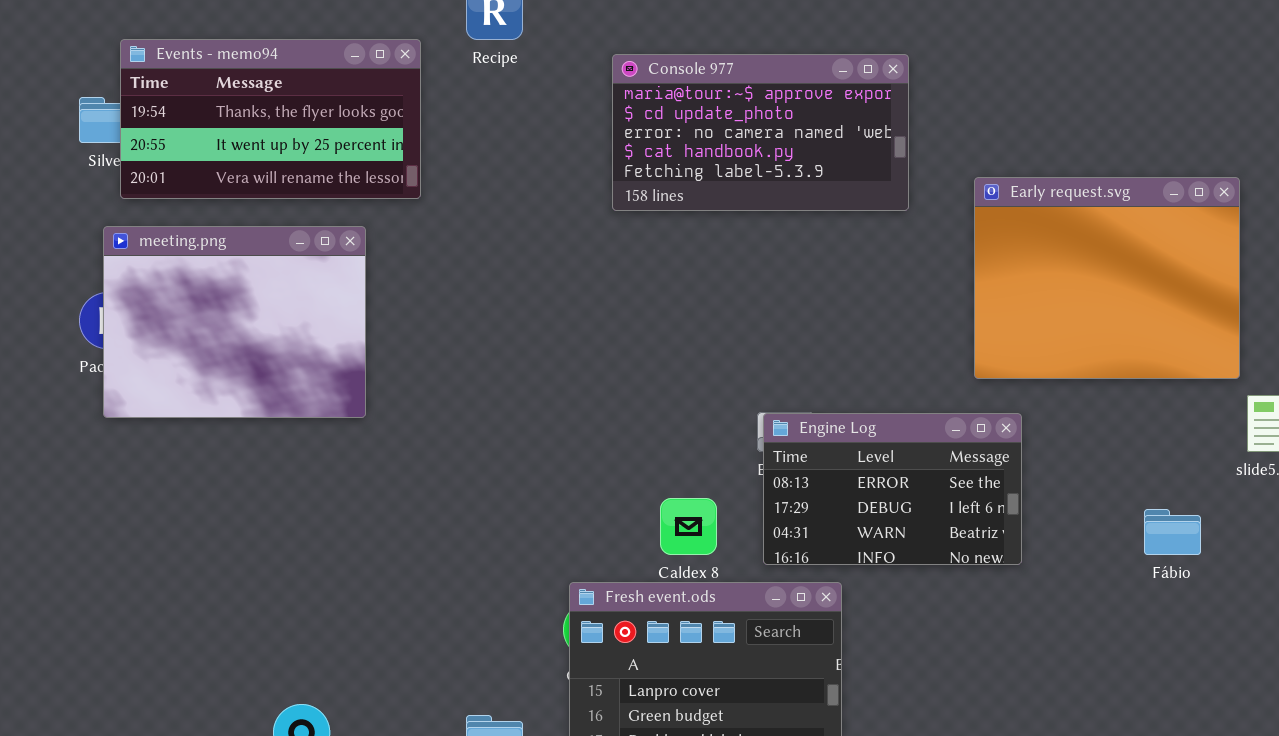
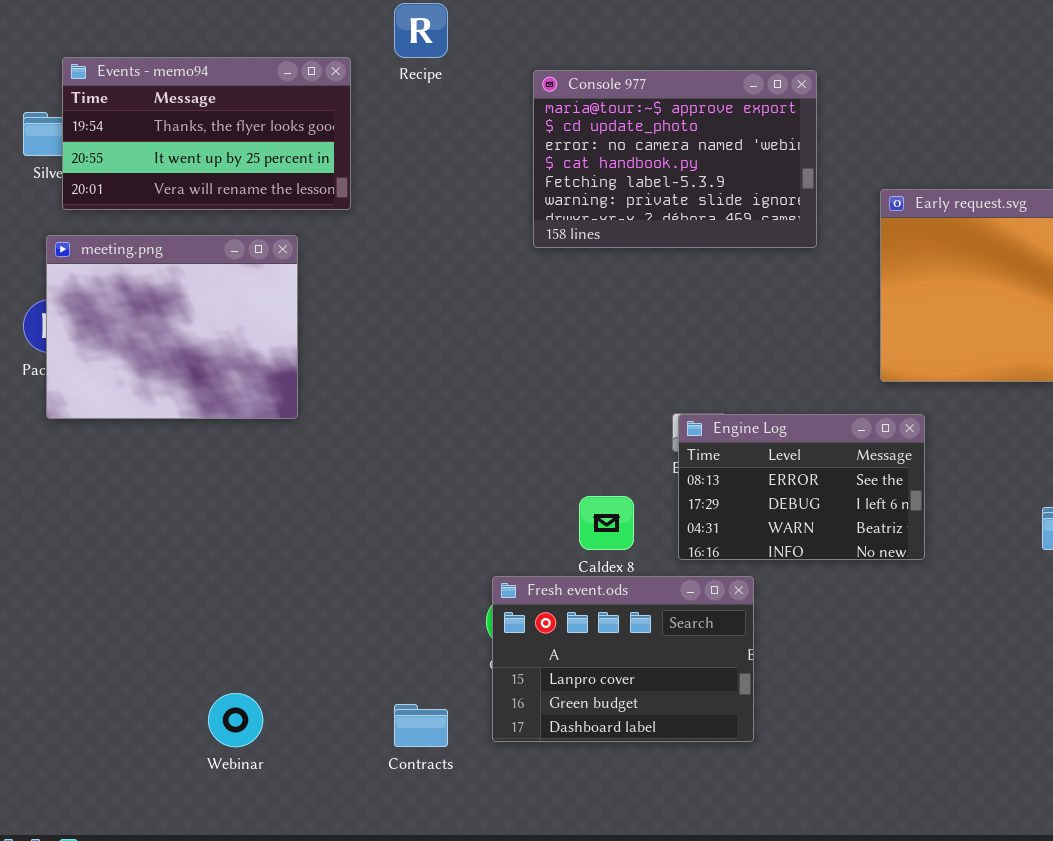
Console 977: [612,54,909,211] -> [533,70,817,248], resized

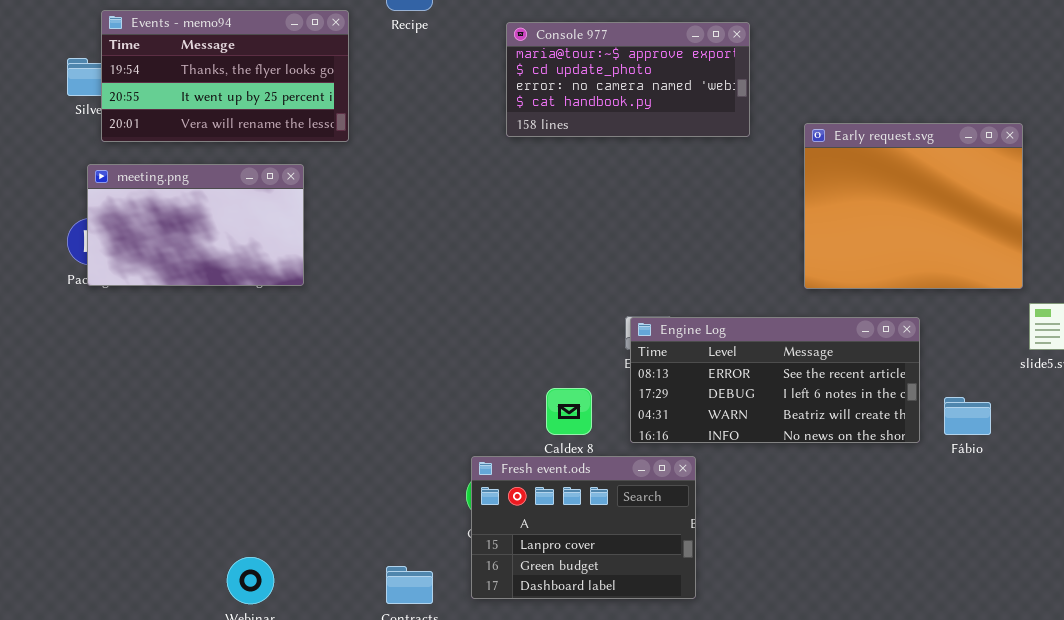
Console 977: [533,70,817,248] -> [506,22,750,137], resized
meeting.png: [46,235,298,419] -> [87,164,304,286], resized
Engine Log: [678,414,925,560] -> [630,317,920,443], resized

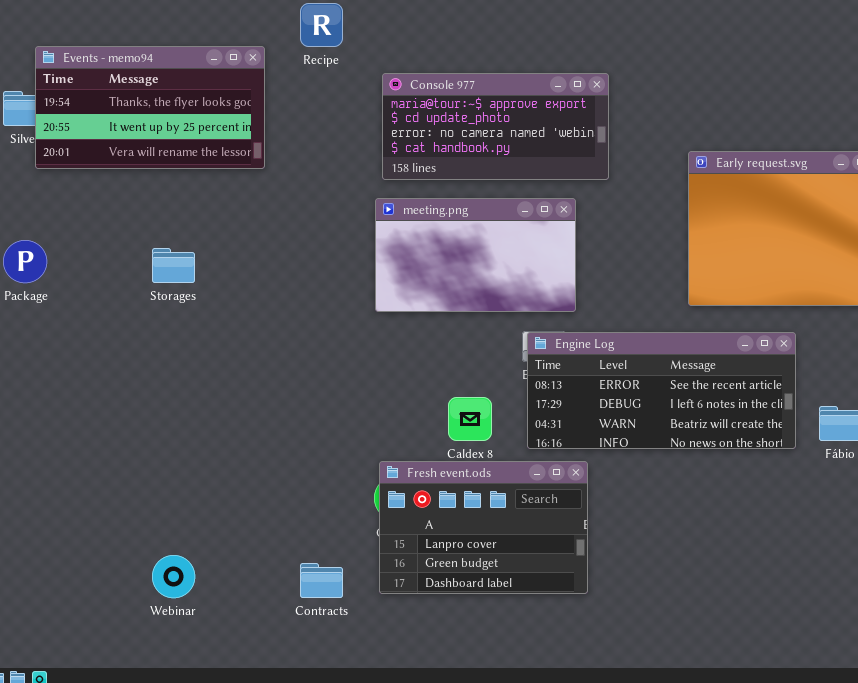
Console 977: [506,22,750,137] -> [382,73,609,180], moved
meeting.png: [87,164,304,286] -> [375,198,576,312], moved

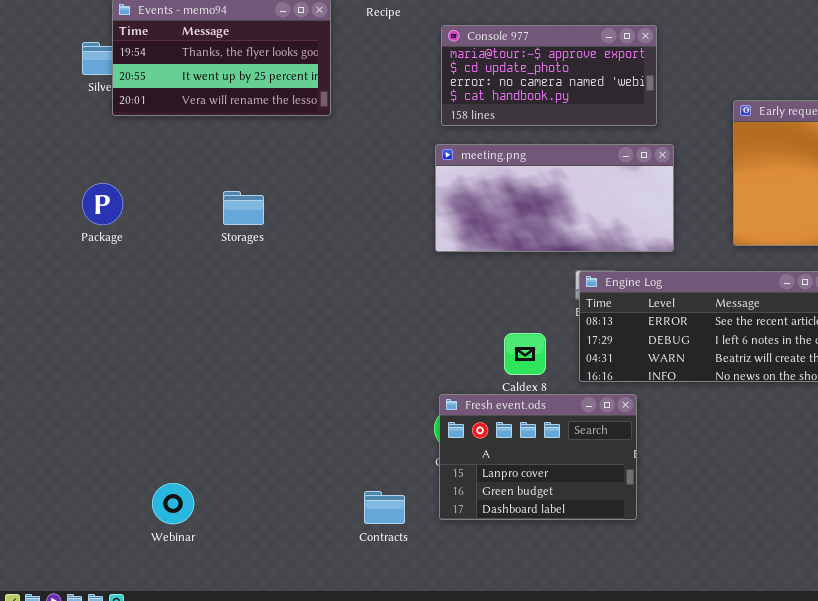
meeting.png: [375,198,576,312] -> [435,144,674,252], resized
Webinar: [152,555,195,598] -> [152,483,194,524], moved

